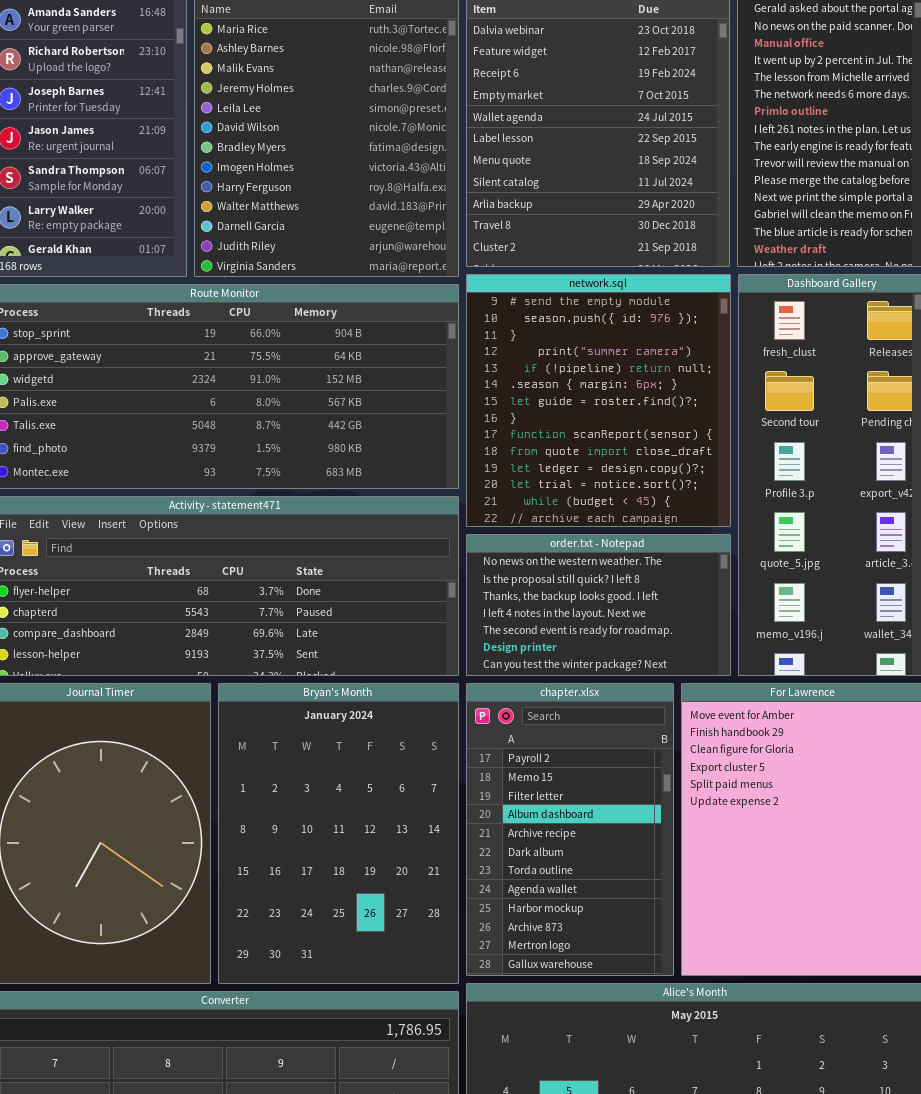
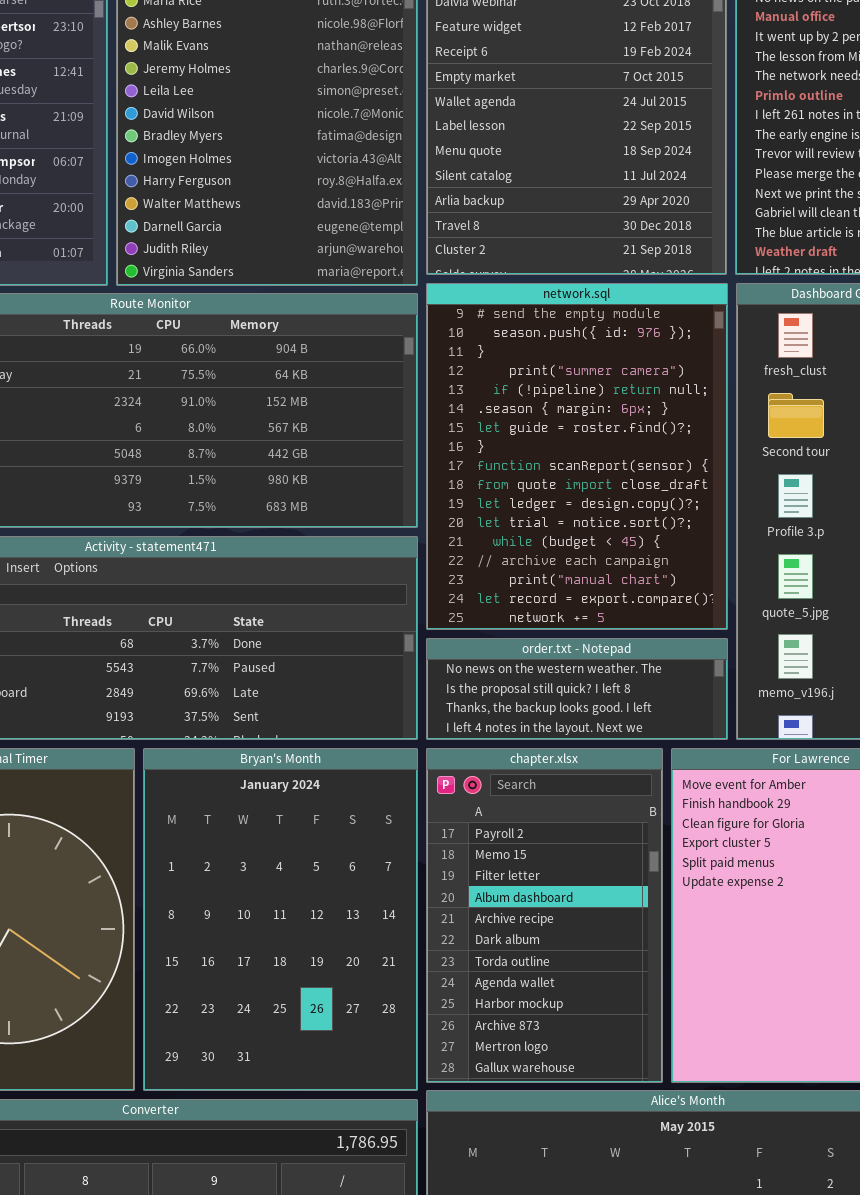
network.sql: [466,274,731,527] -> [426,283,728,630], resized
order.txt - Notepad: [466,534,731,676] -> [426,638,728,740], resized

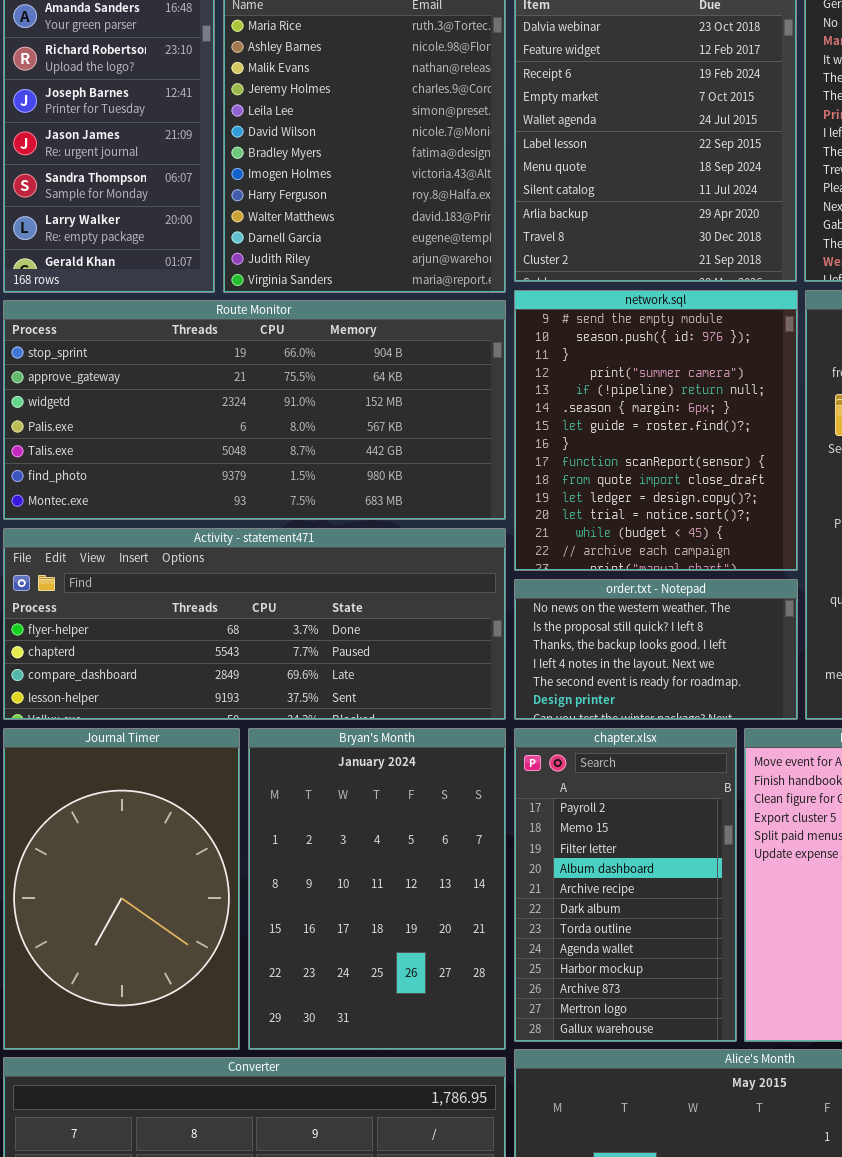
network.sql: [426,283,728,630] -> [514,290,798,571], resized
order.txt - Notepad: [426,638,728,740] -> [514,579,798,720], resized

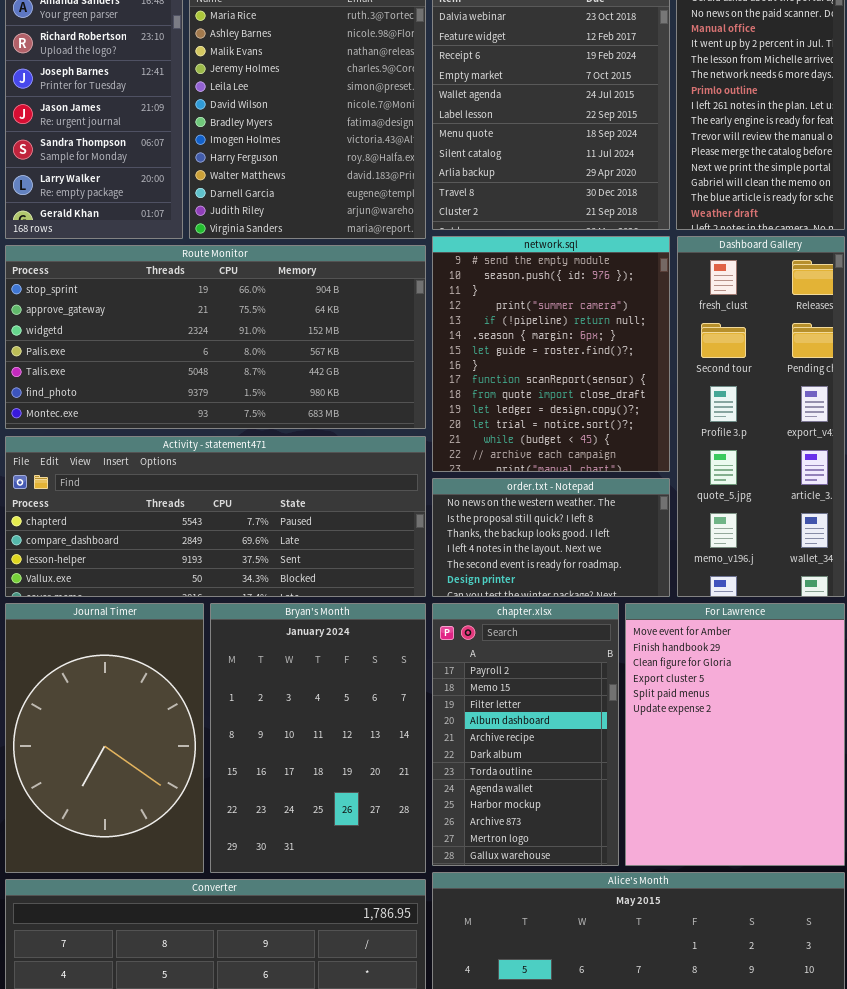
Activity - statement471: [3,528,506,720] -> [5,436,426,597], scrolled down 1 row

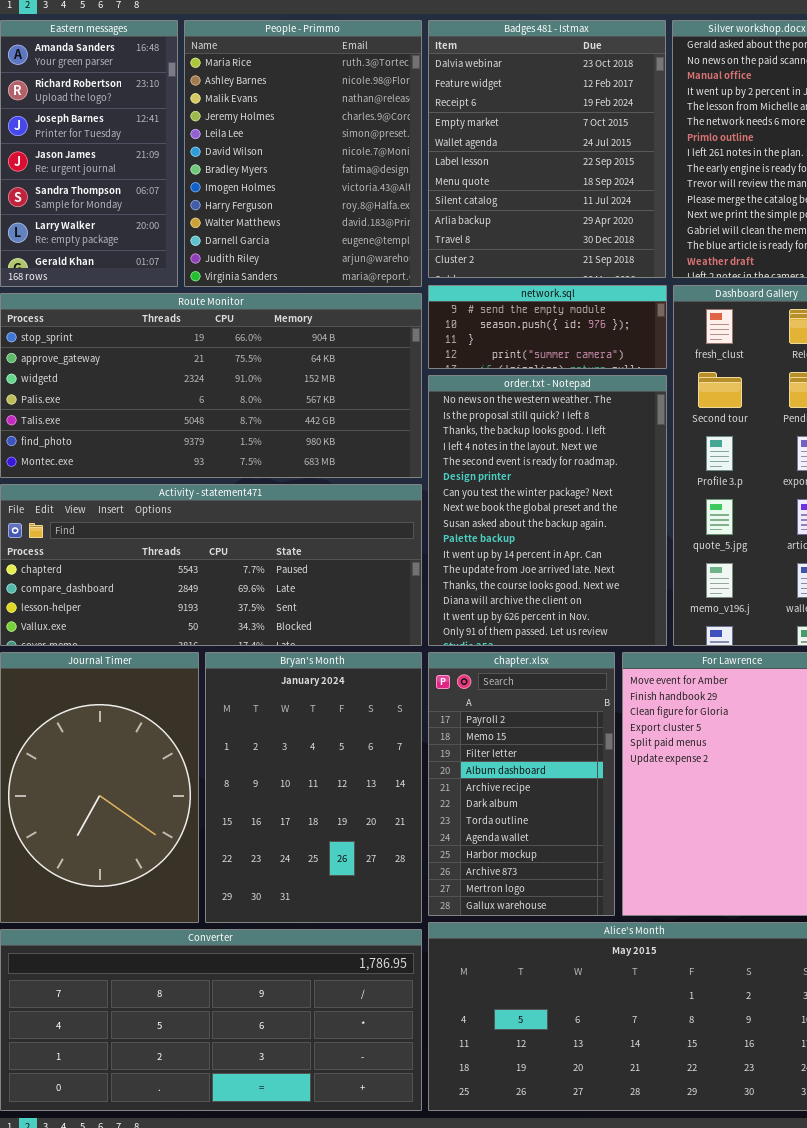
network.sql: [432,236,670,472] -> [428,285,667,369], resized
order.txt - Notepad: [432,478,670,597] -> [428,375,667,646], resized

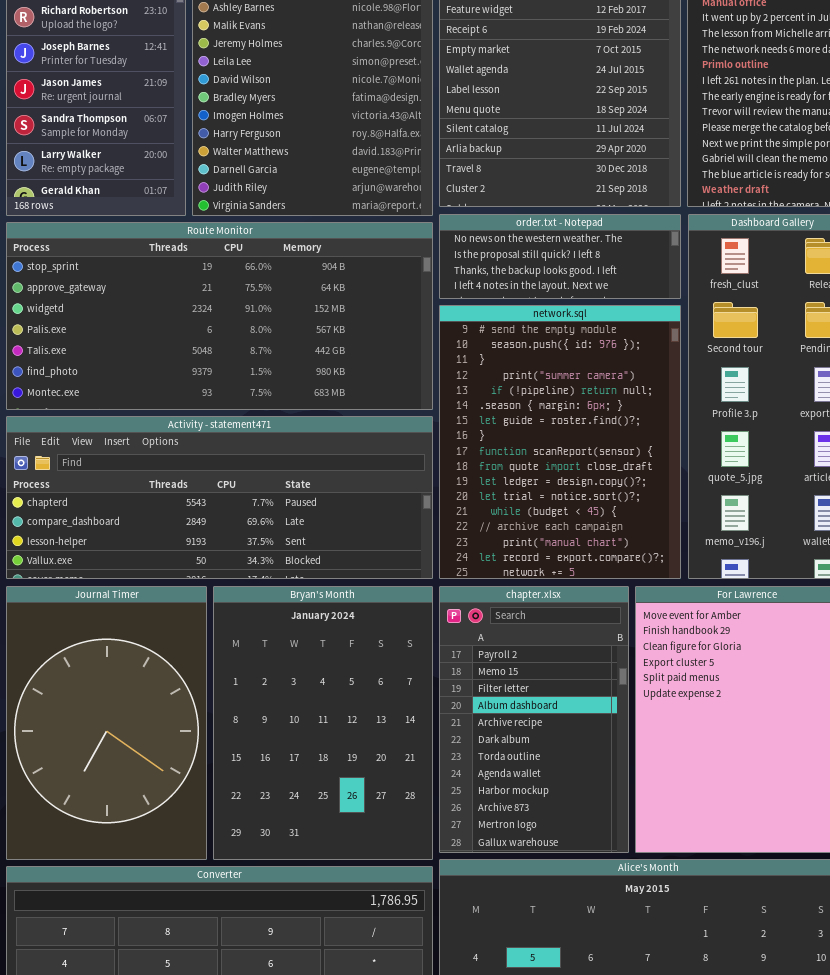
network.sql: [428,285,667,369] -> [439,305,681,579], moved, resized
order.txt - Notepad: [428,375,667,646] -> [439,214,681,299], moved, resized

